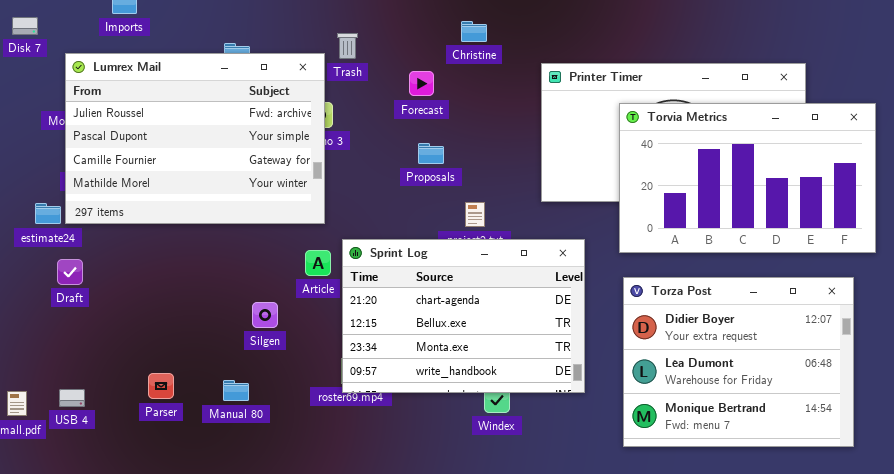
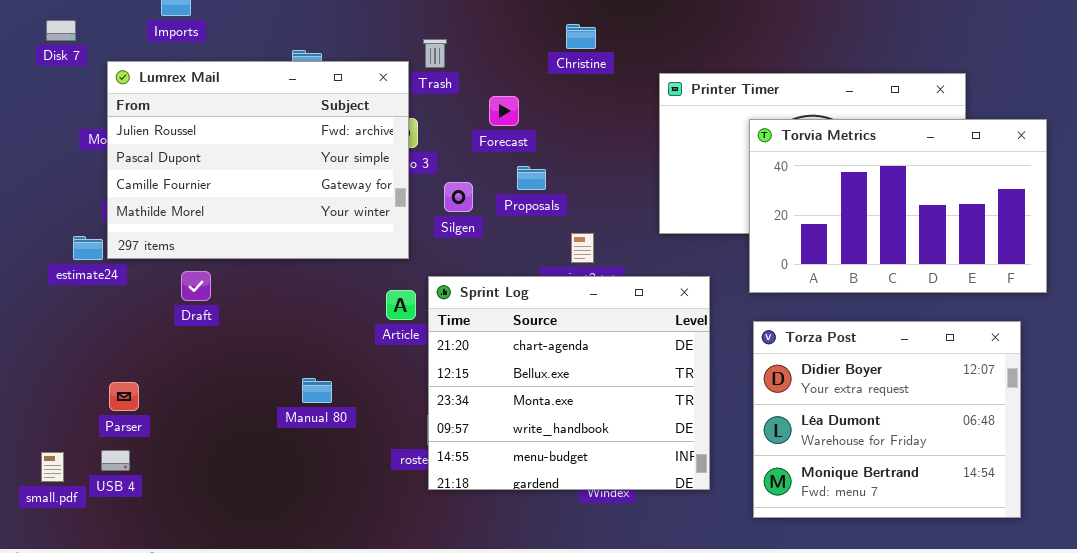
Forecast: [409,71,434,96] -> [489,96,519,126], moved
Sprint Log: [342,239,585,393] -> [428,276,710,490], resized
Draft: [57,259,83,285] -> [181,271,211,301], moved
Silgen: [252,302,278,328] -> [444,182,473,212], moved
Parser: [148,373,174,399] -> [109,382,139,411], moved
Manual 80: [223,380,249,401] -> [302,378,332,403], moved

